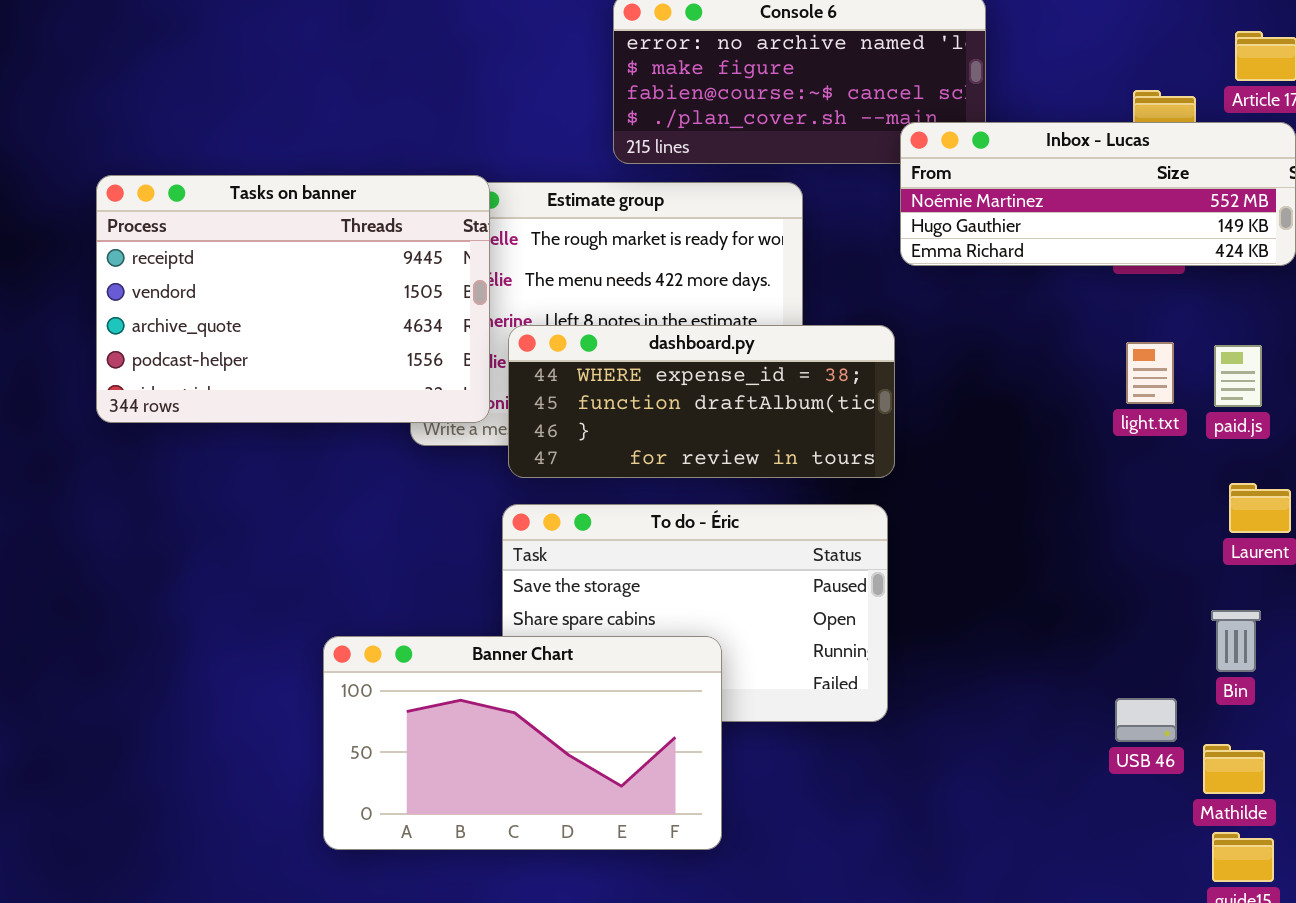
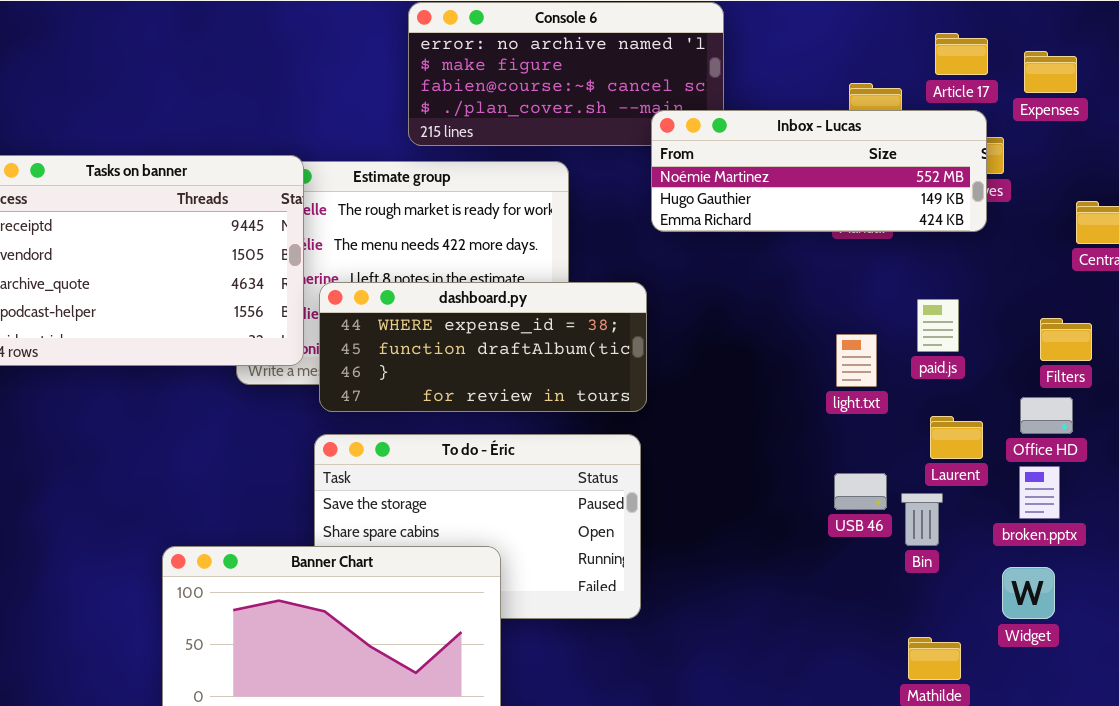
light.txt: [1126,342,1174,404] -> [836,334,877,387], moved
Bin: [1211,610,1261,672] -> [901,493,943,546], moved
USB 46: [1115,698,1177,742] -> [834,473,887,510], moved

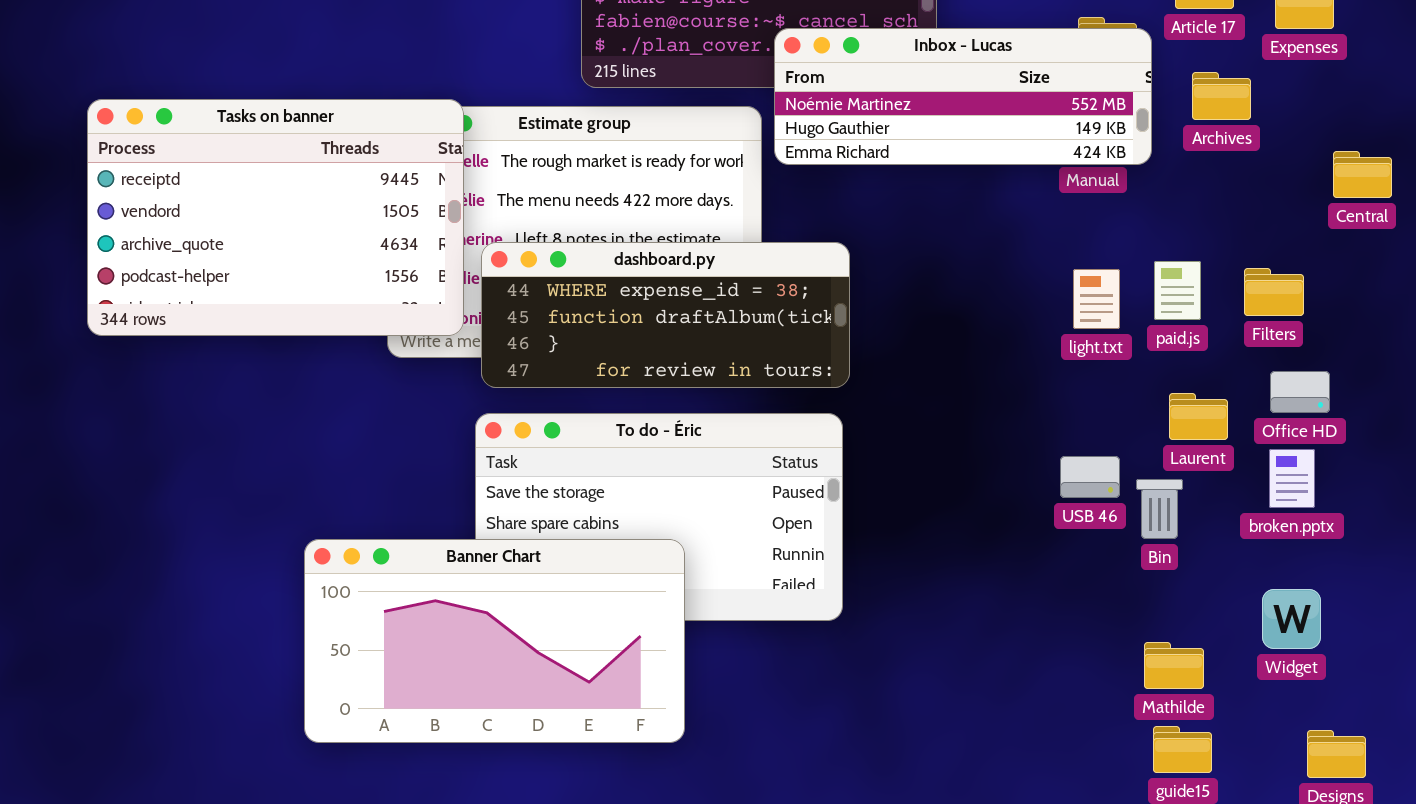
Inbox - Lucas: [651,110,987,232] -> [774,28,1152,165], moved
Filters: [1040,318,1092,361] -> [1244,268,1304,316], moved
light.txt: [836,334,877,387] -> [1073,269,1120,329], moved
Widget: [1002,567,1055,619] -> [1262,589,1321,649], moved

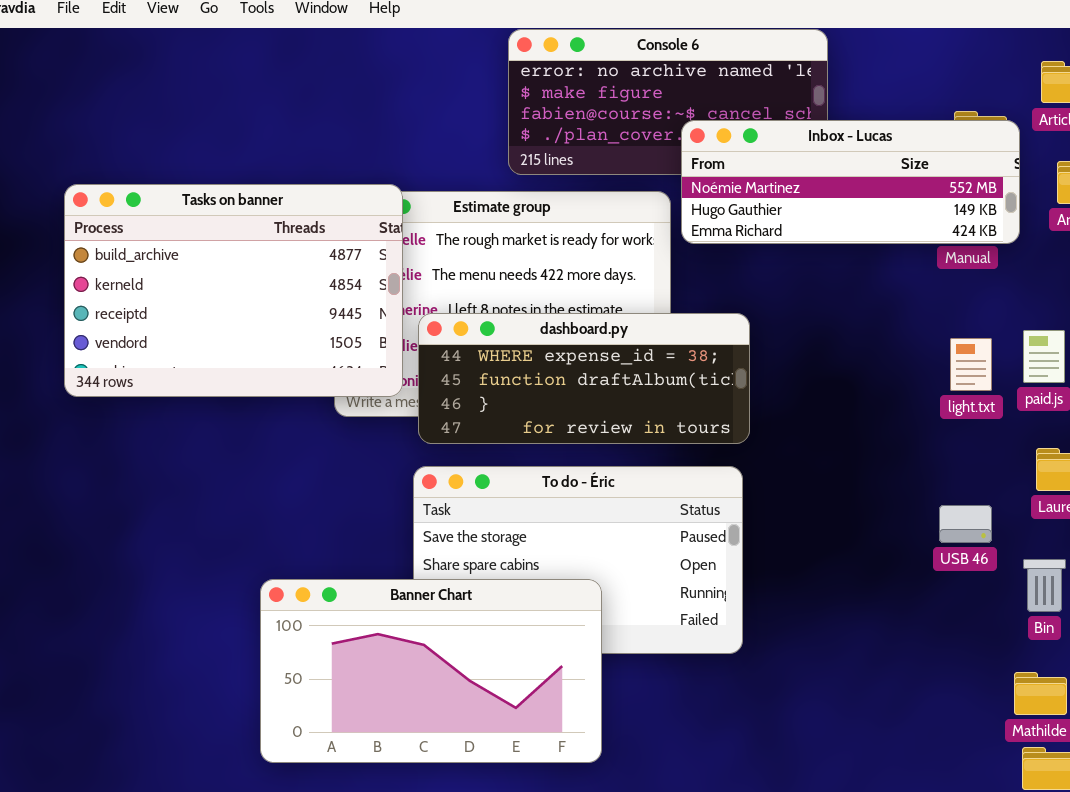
Tasks on banner: [87,99,464,336] -> [64,184,403,397], scrolled up 2 rows
Bin: [1136,479,1183,539] -> [1023,559,1066,612], moved

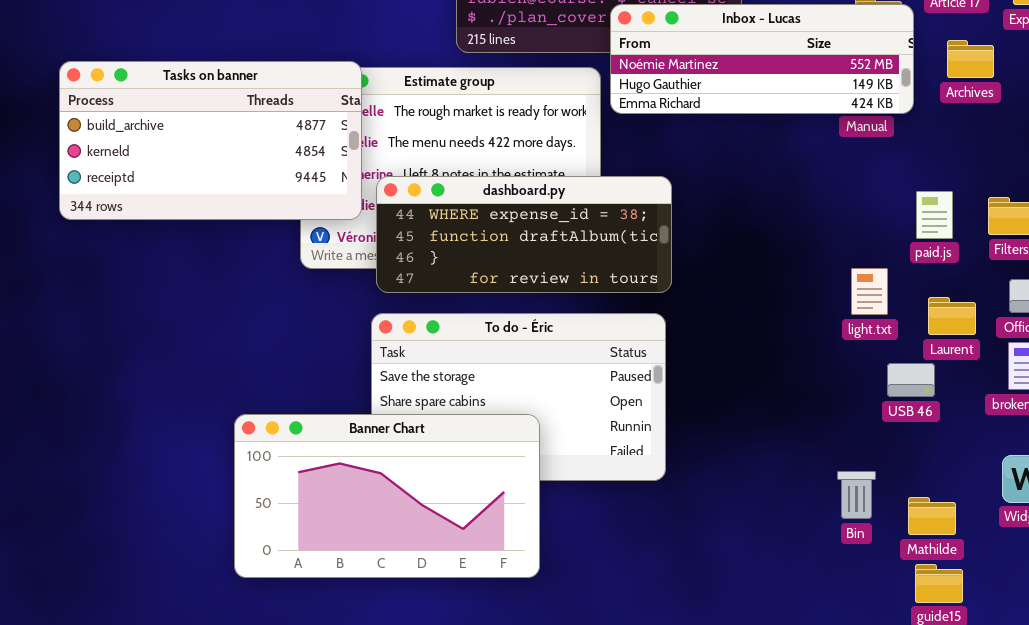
Tasks on banner: [64,184,403,397] -> [59,61,362,220], resized
light.txt: [950,338,992,391] -> [851,268,888,315], moved
USB 46: [939,505,992,543] -> [887,363,935,397], moved
Bin: [1023,559,1066,612] -> [837,471,876,519], moved

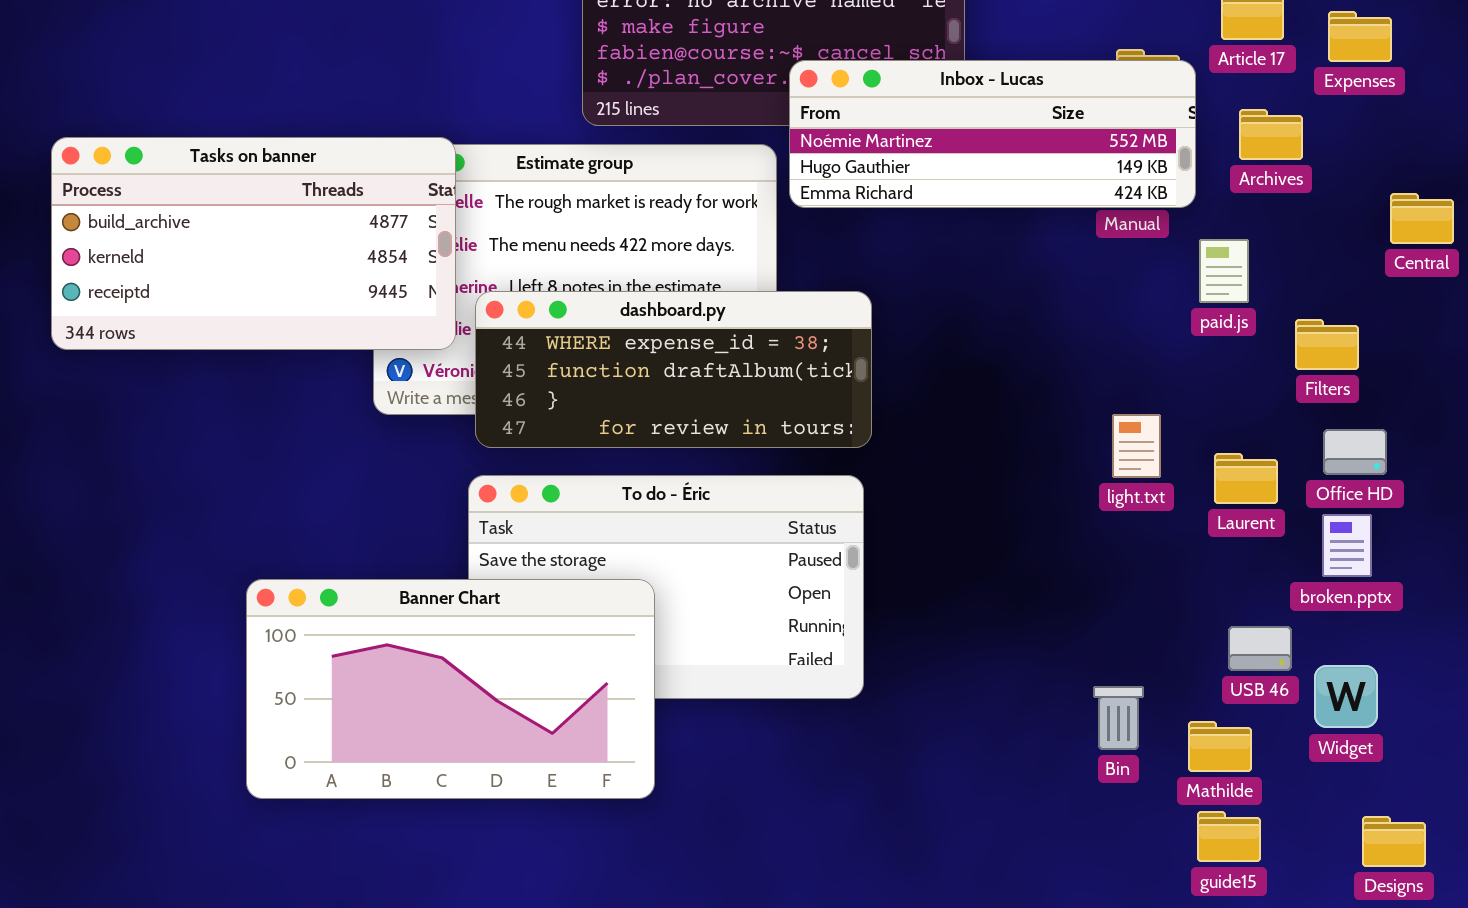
paid.js: [916,191,953,239] -> [1199,239,1249,303], moved
USB 46: [887,363,935,397] -> [1228,626,1292,671], moved
Banner Chart: [234,414,540,578] -> [246,579,655,799], moved

